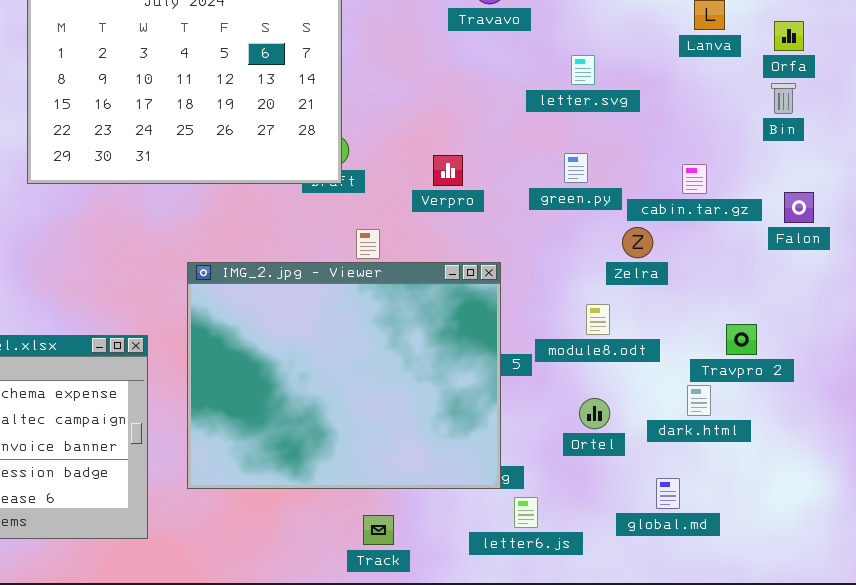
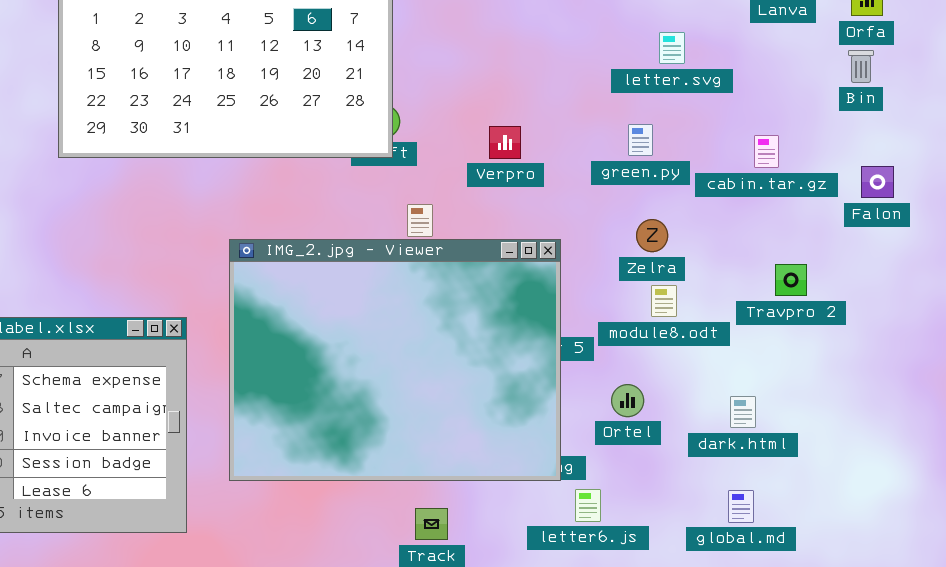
letter.svg: [571,55,595,85] -> [659,32,685,64], moved
Zelra: [622,227,653,258] -> [636,219,668,252], moved
Travpro 2: [726,324,757,355] -> [775,264,807,296], moved
dark.html: [687,385,711,416] -> [730,396,756,428], moved
Ortel: [579,398,610,429] -> [611,384,644,417], moved
global.md: [656,478,680,509] -> [728,490,754,523], moved

